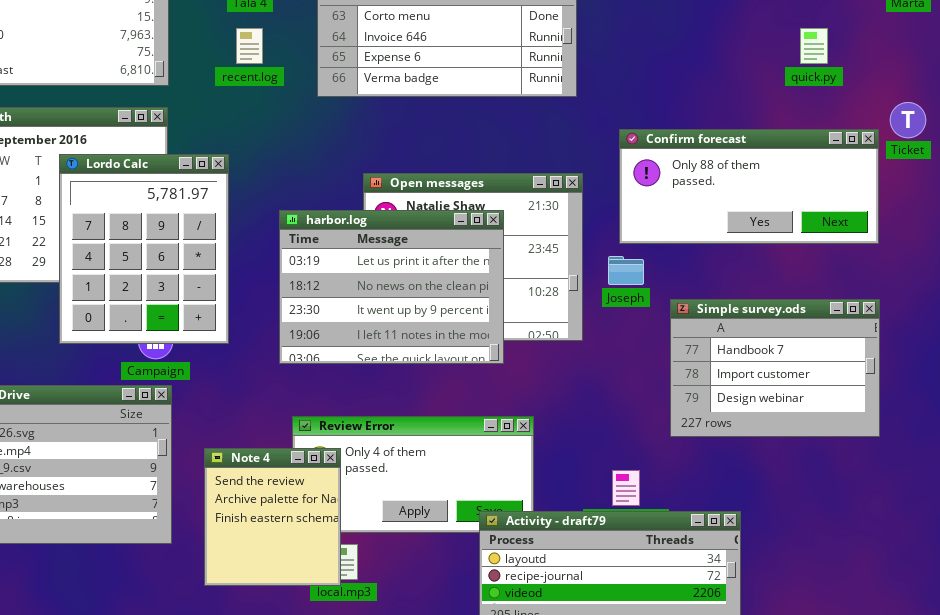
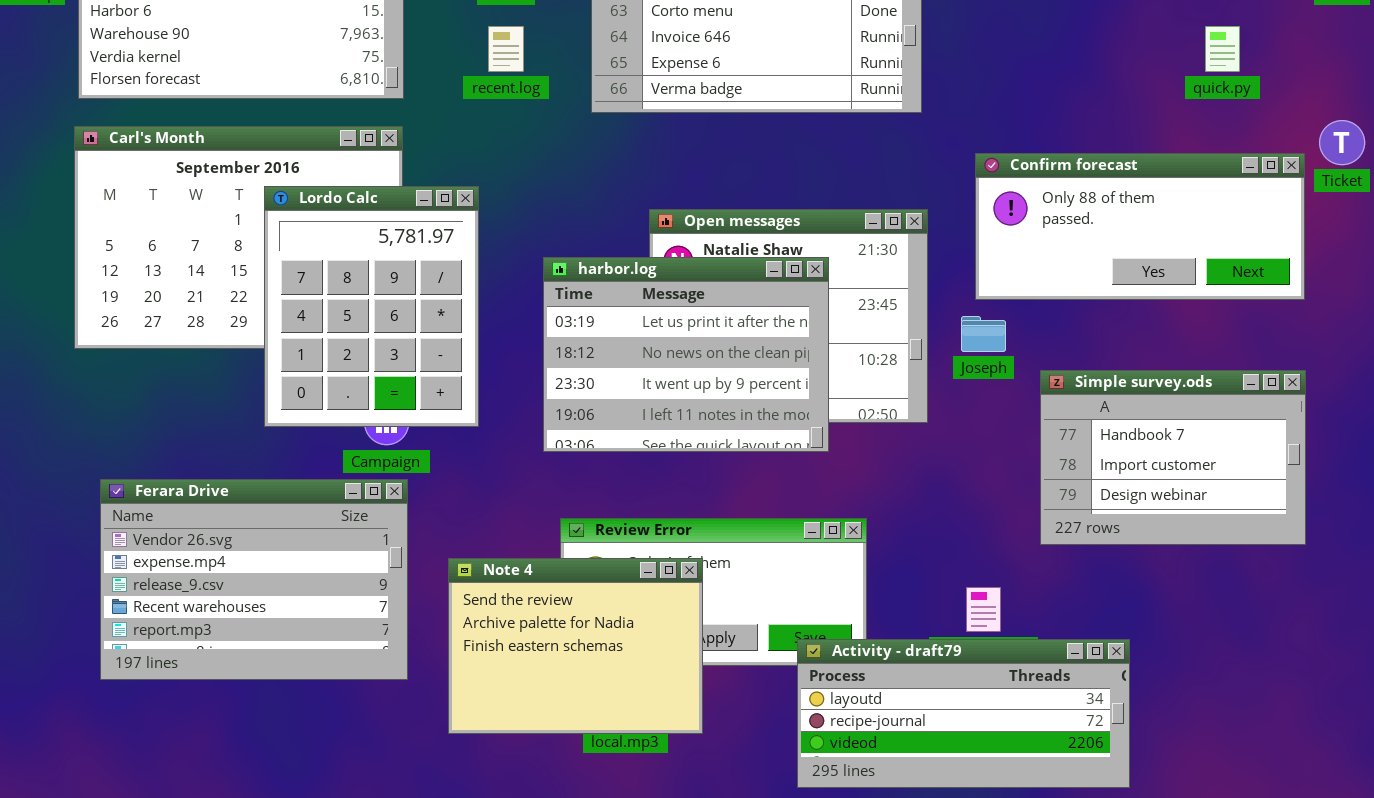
Note 4: [204,448,341,586] -> [448,558,703,734], resized

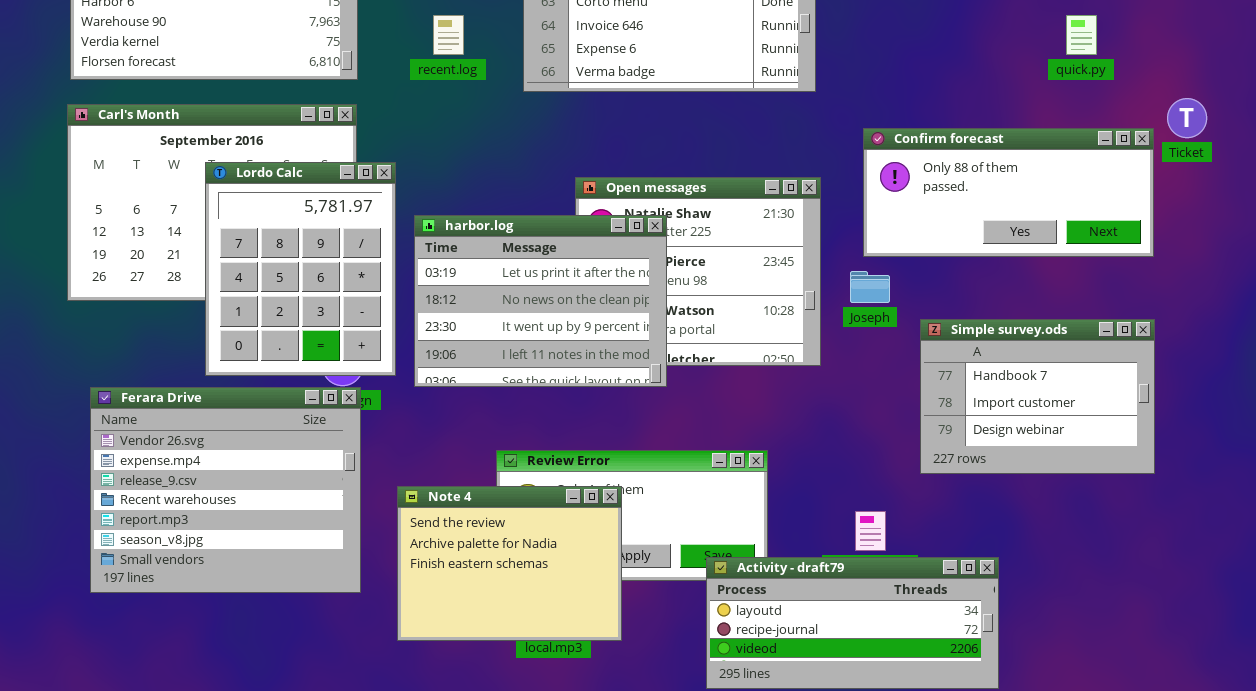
Lordo Calc: [264,186,479,427] -> [205,162,396,376], moved
harbor.log: [543,257,829,452] -> [414,215,667,387], moved
Ferara Drive: [100,479,408,680] -> [90,387,361,593], resized

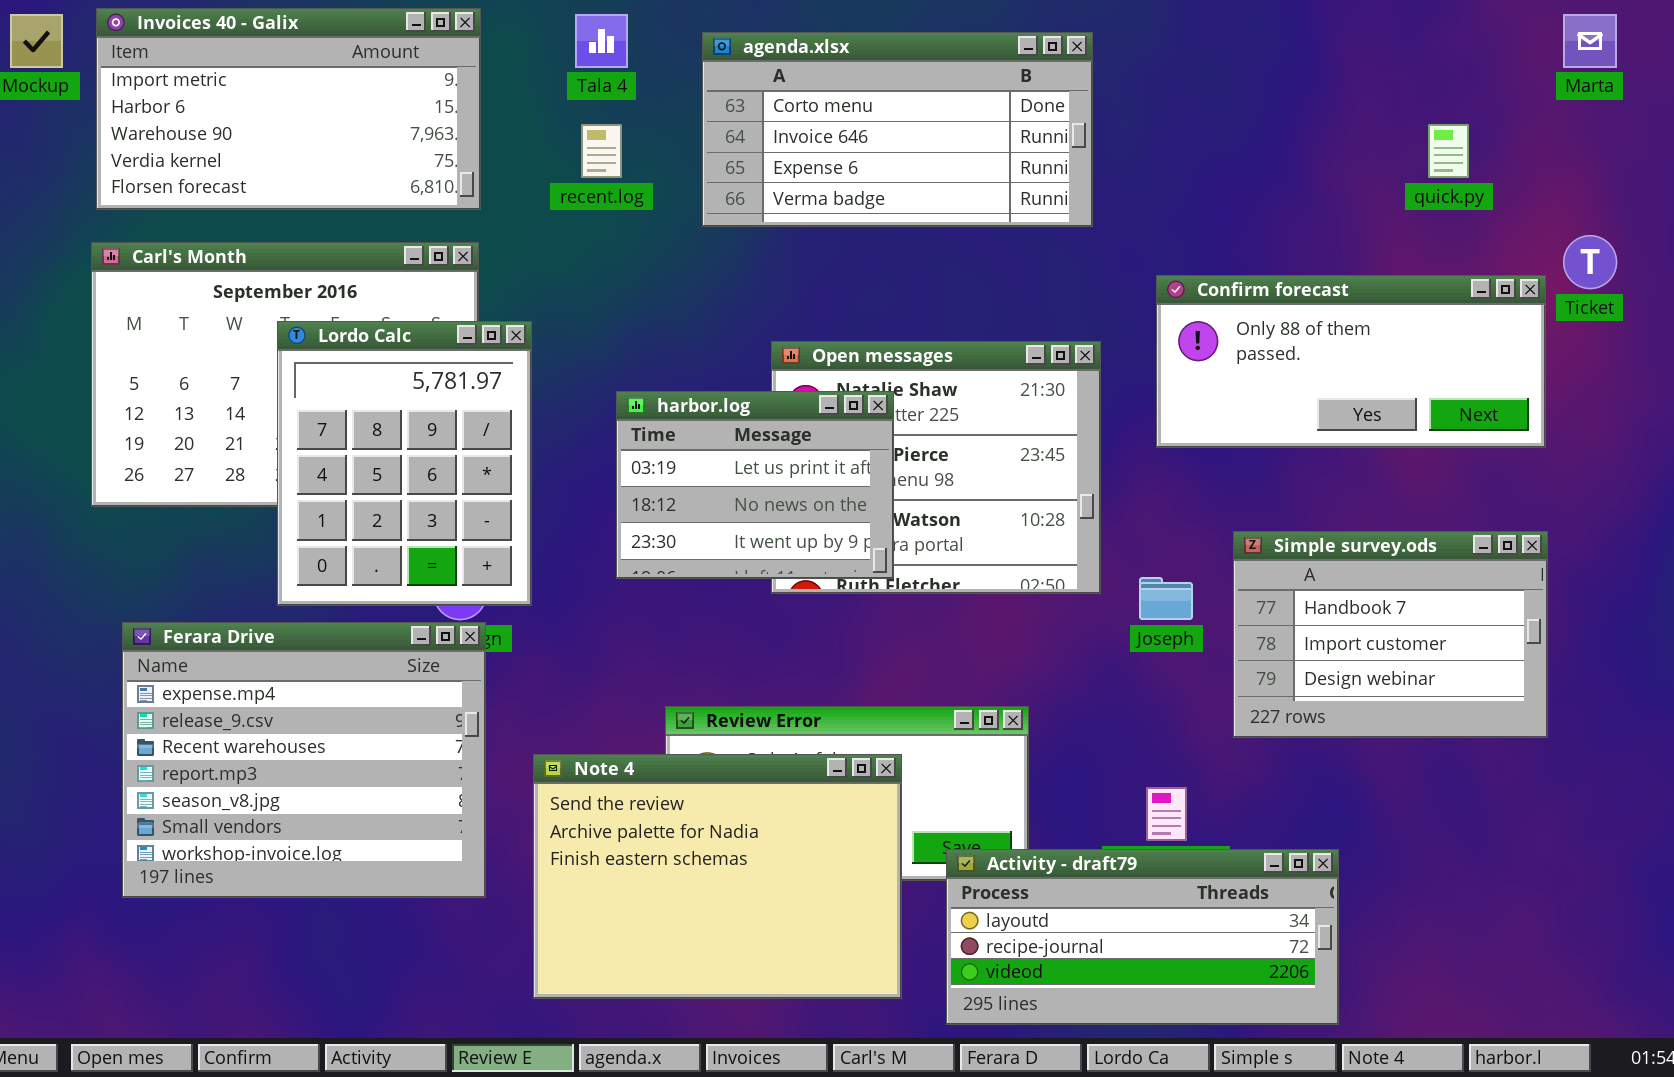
harbor.log: [414,215,667,387] -> [616,391,894,579], resized
Joseph: [850,271,890,303] -> [1139,577,1193,620], moved
Ferara Drive: [90,387,361,593] -> [122,622,486,898], scrolled down 1 row
Note 4: [397,486,622,641] -> [533,754,902,999], resized

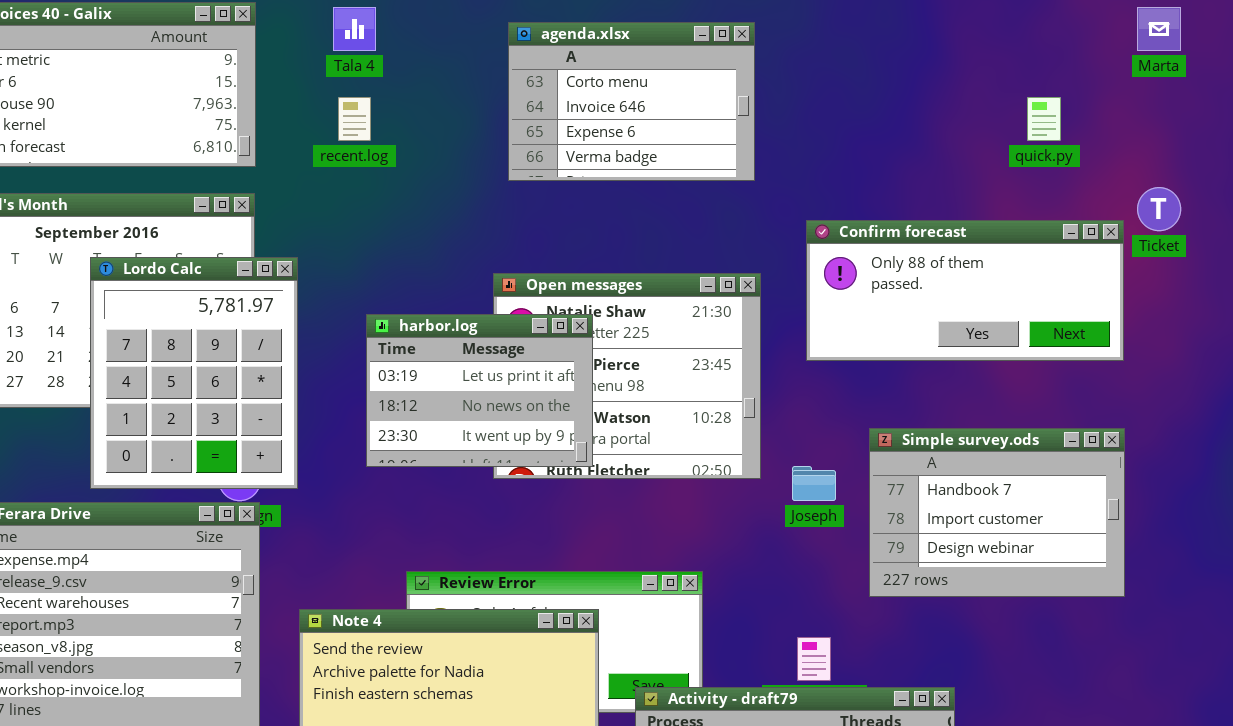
agenda.xlsx: [702,32,1093,227] -> [508,22,755,181], resized

